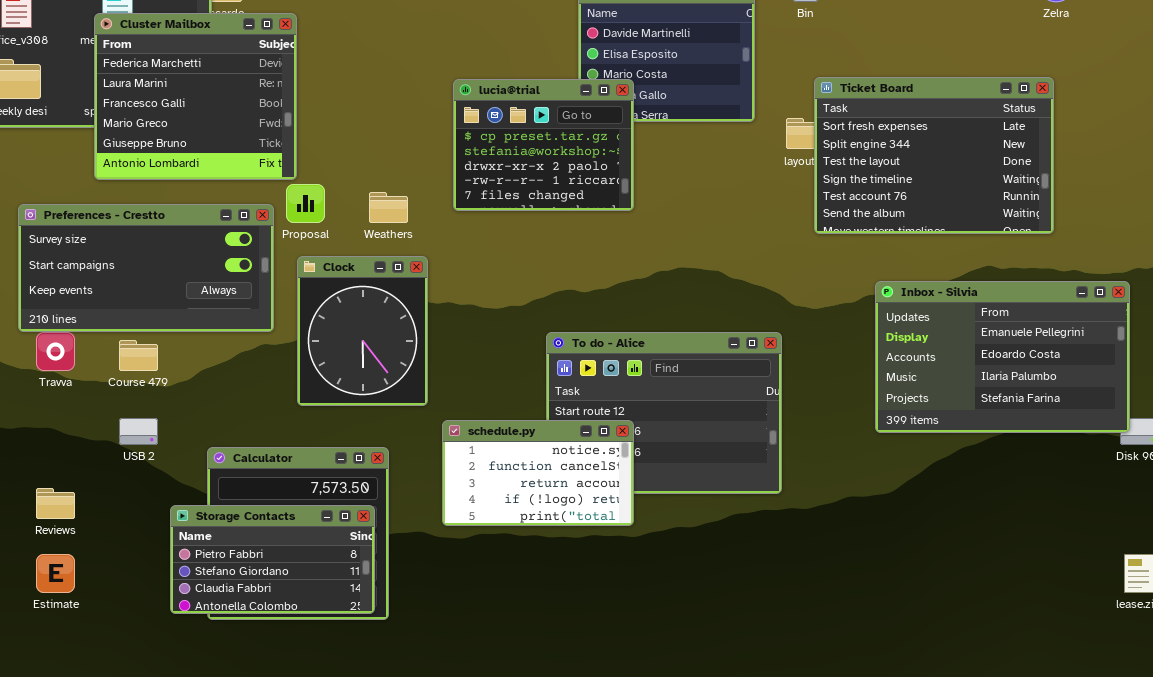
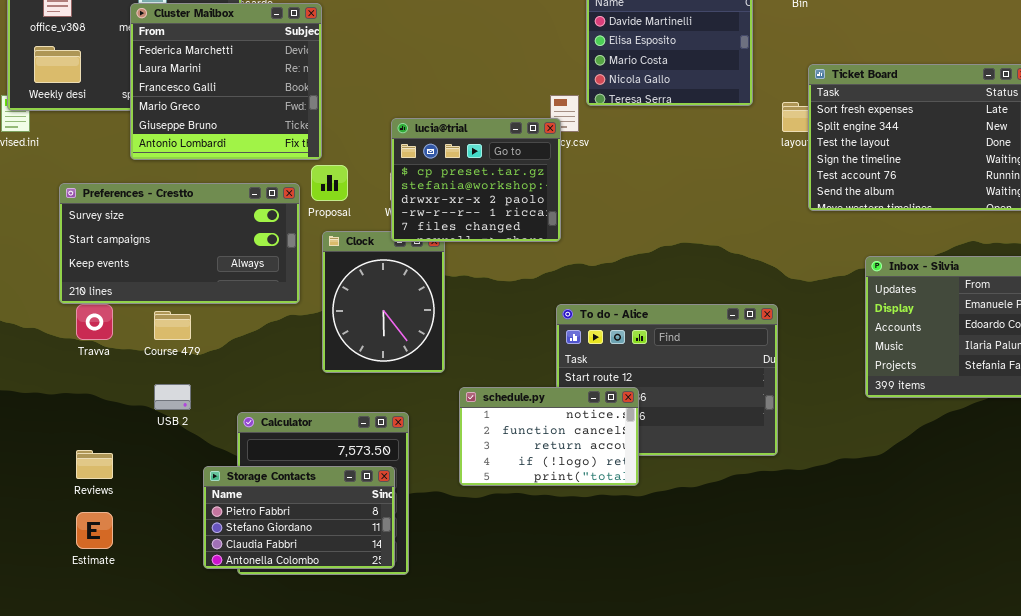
lucia@trial: [453,79,634,211] -> [391,118,561,242], moved

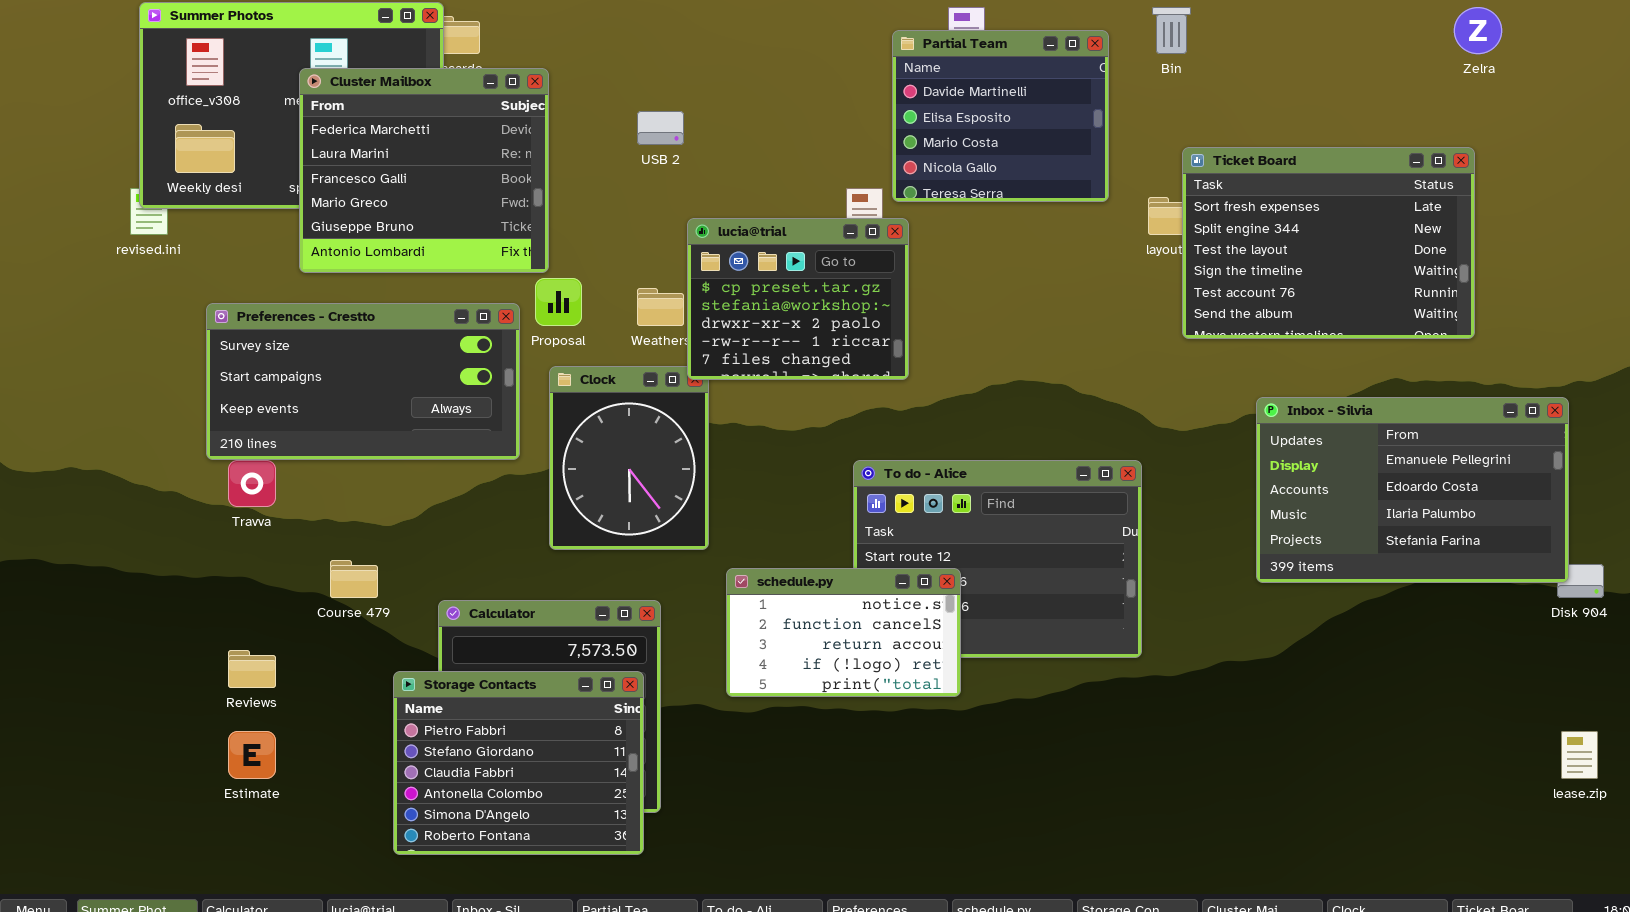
lucia@trial: [391,118,561,242] -> [687,218,909,380], moved
Course 479: [154,311,191,340] -> [330,560,378,598], moved
USB 2: [154,384,191,410] -> [637,111,684,145], moved
Storage Contacts: [203,466,395,569] -> [393,671,644,855], resized

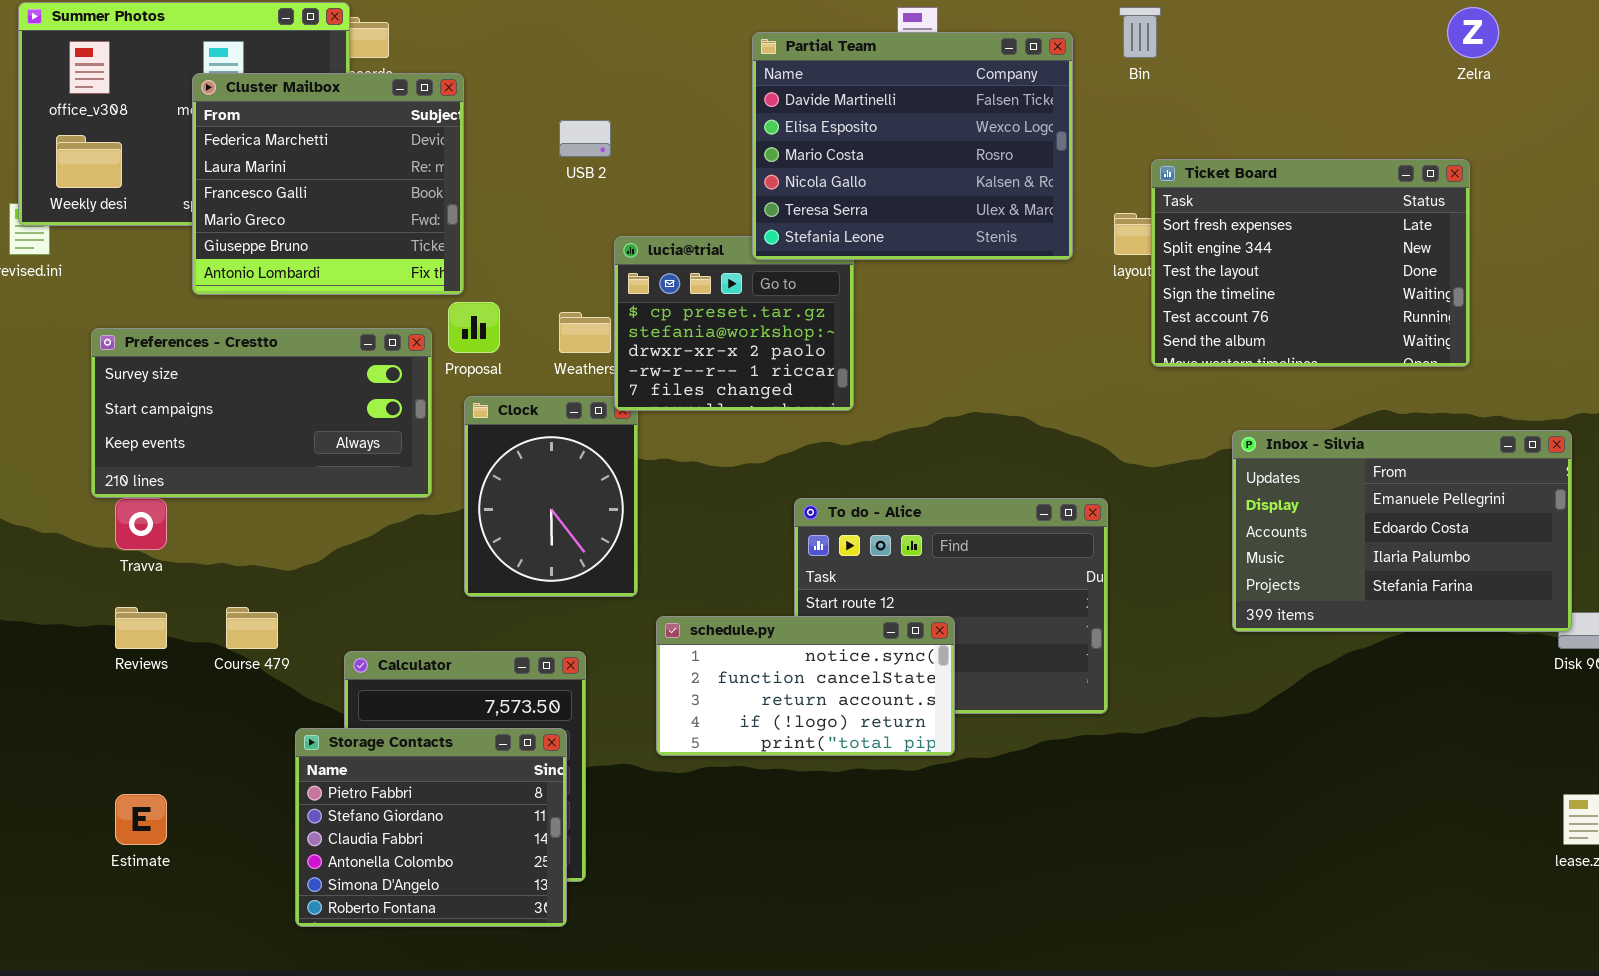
Partial Team: [892,30,1109,202] -> [752,32,1073,260], resized
schedule.py: [726,568,961,697] -> [656,616,955,756], resized
Reviews: [228,650,276,688] -> [115,607,167,649], moved

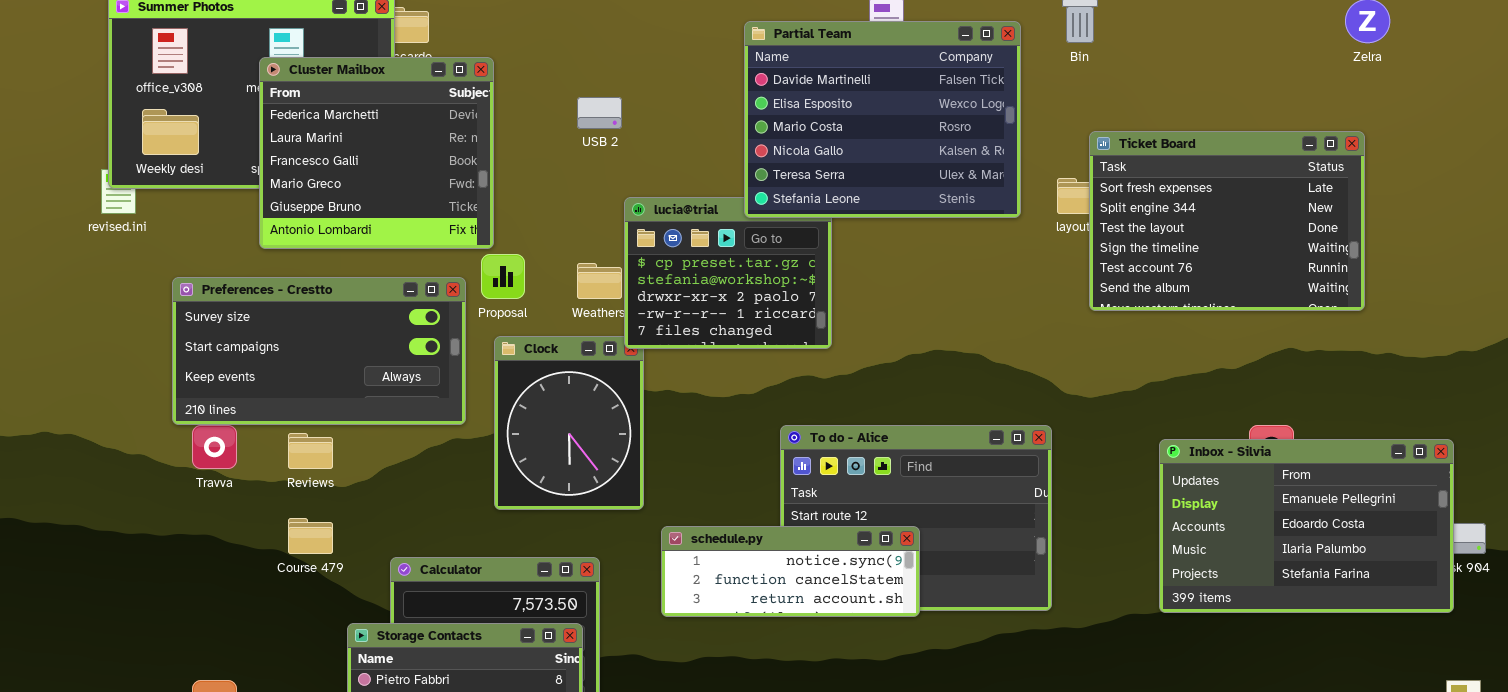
Inbox - Silvia: [1232,430,1572,632] -> [1159,439,1454,613], moved
Reviews: [115,607,167,649] -> [288,433,333,469], moved
schedule.py: [656,616,955,756] -> [661,526,920,617], resized

